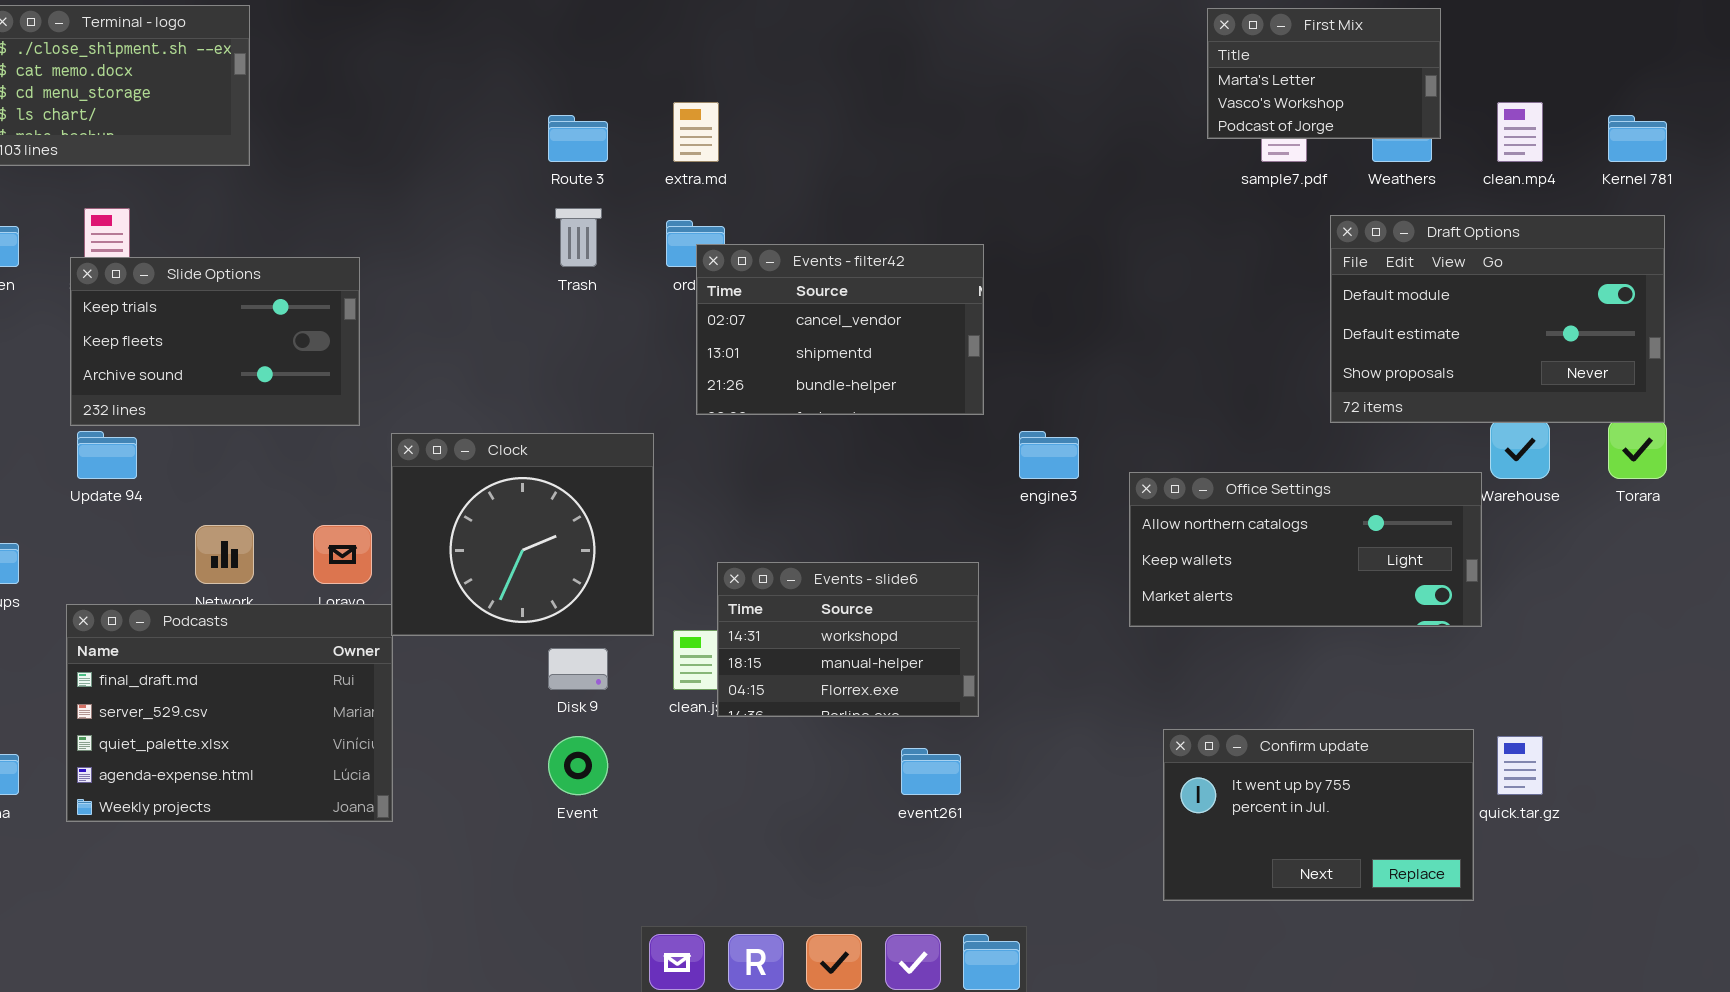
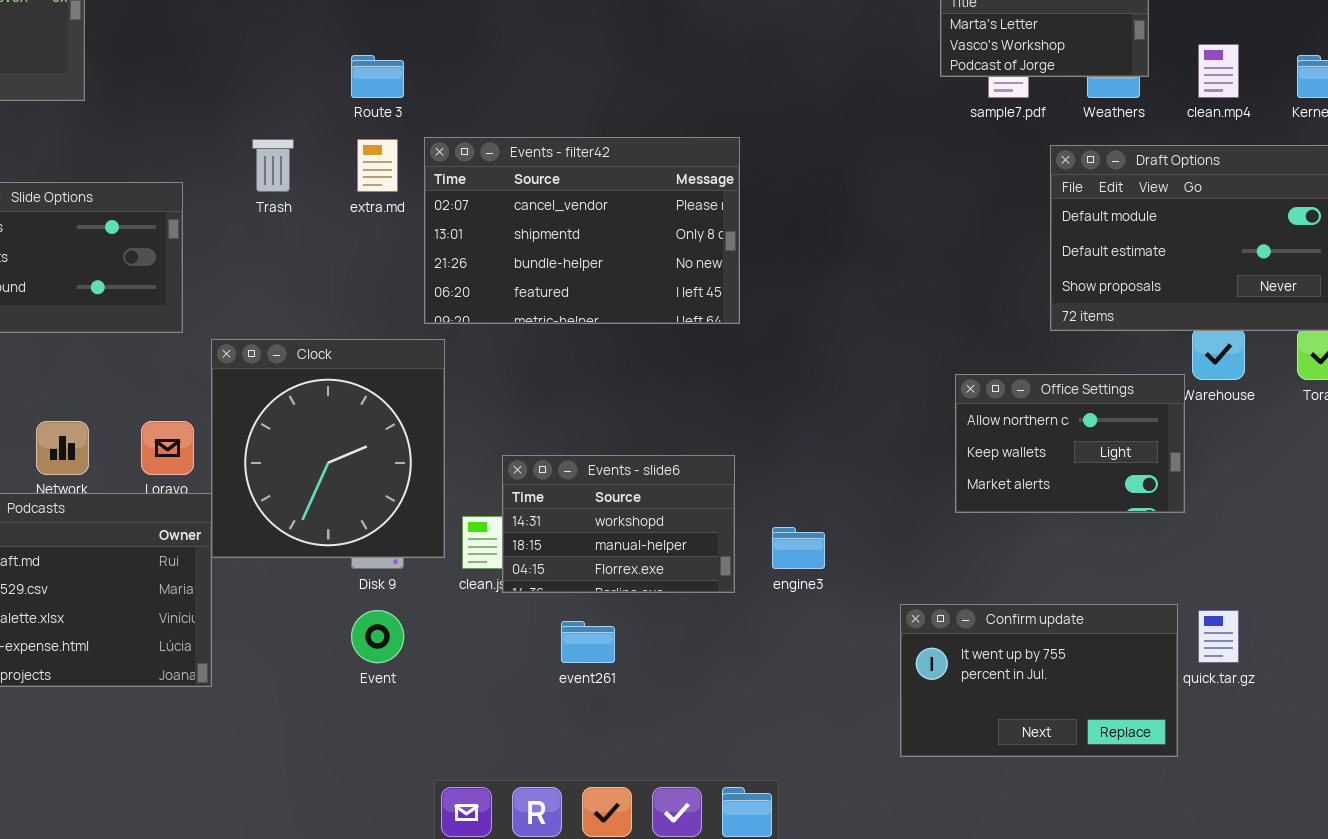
extra.md: [673,102,719,162] -> [357,139,398,192], moved
Trash: [555,208,602,267] -> [252,139,294,192], moved
Events - filter42: [696,244,984,415] -> [424,137,740,324], resized
engine3: [1019,431,1079,479] -> [772,527,825,569], moved
Clock: [391,433,654,636] -> [211,339,445,558], resized
Office Settings: [1129,472,1482,627] -> [955,374,1185,513], resized
event261: [901,748,961,795] -> [561,621,615,663], moved

